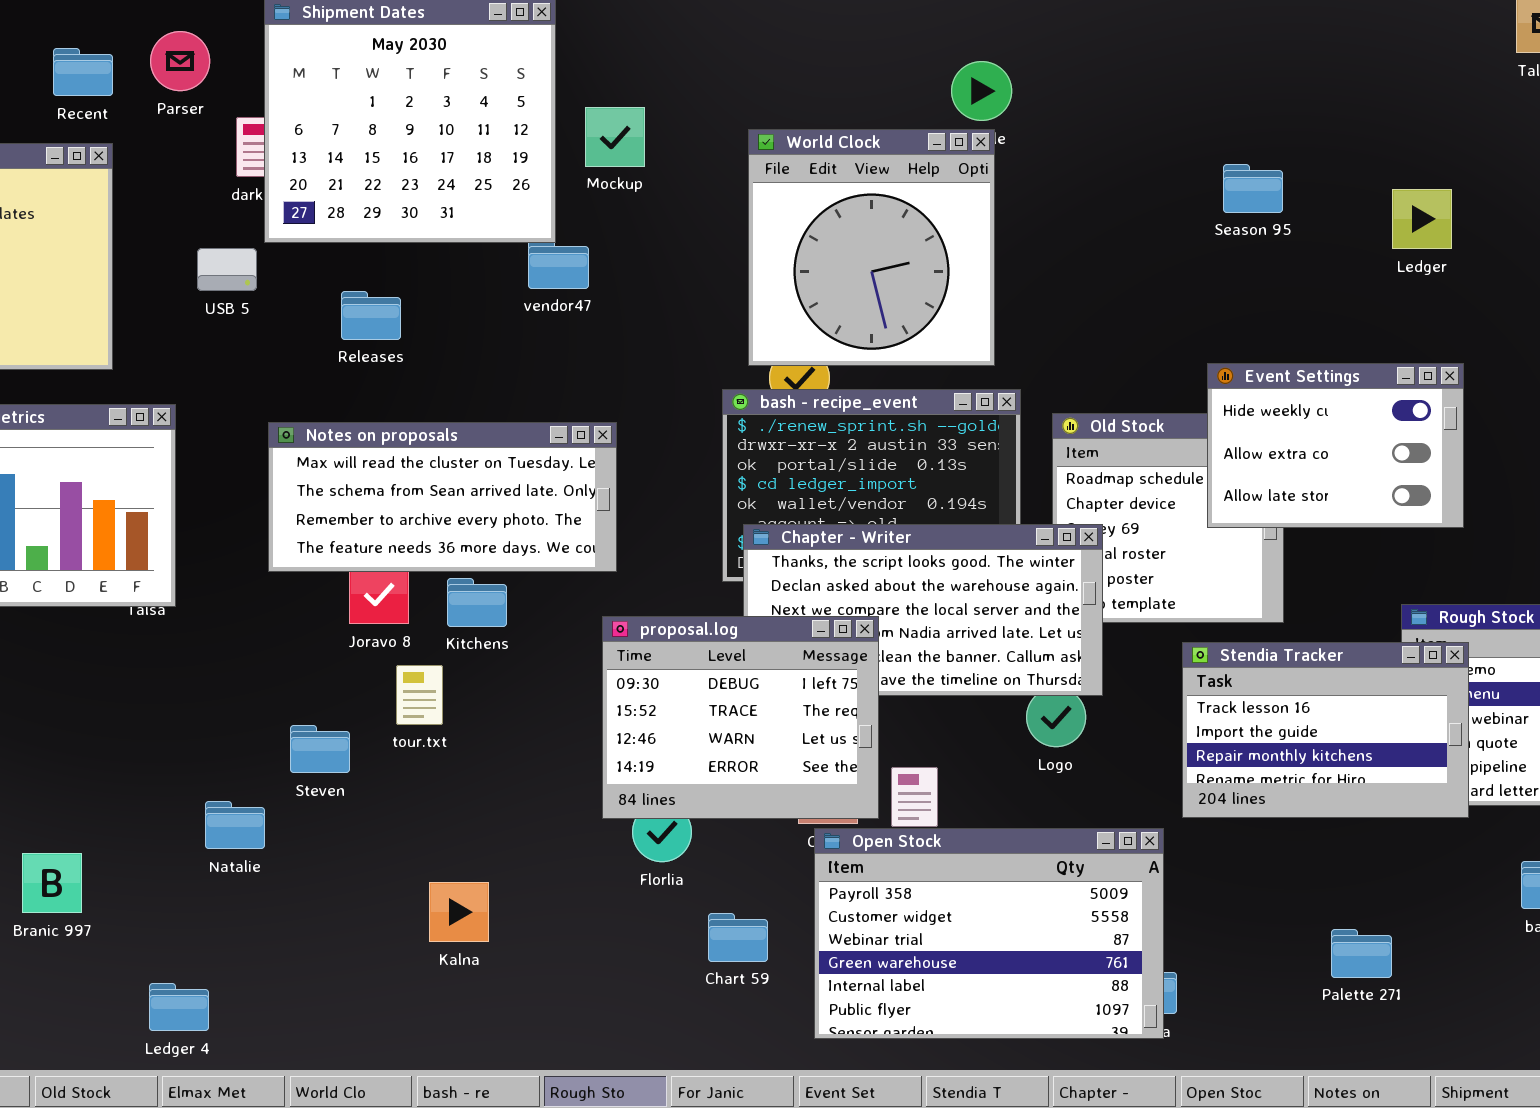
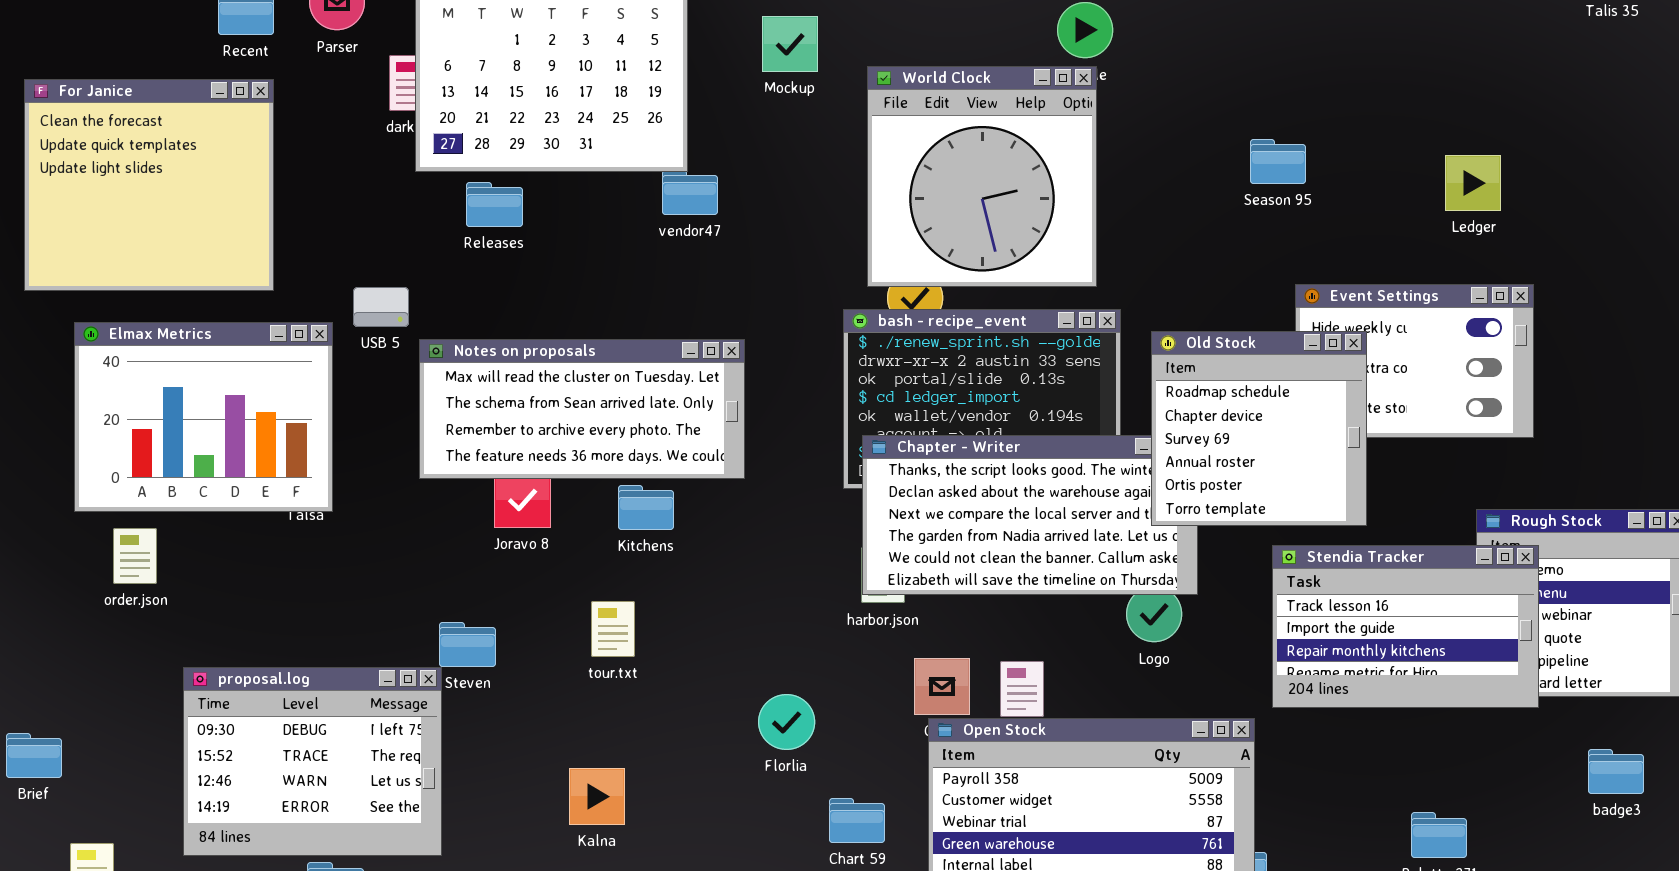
Mockup: [585,107,645,167] -> [762,16,818,72], moved
Season 95: [1223,164,1283,213] -> [1250,139,1306,184], moved
Ledger: [1392,189,1452,249] -> [1445,155,1501,211], moved
USB 5: [197,248,257,291] -> [353,287,409,327], moved
Releases: [341,291,401,340] -> [466,182,523,227], moved
Old Stock: [1052,413,1284,623] -> [1151,331,1367,526], raised
Kitchens: [447,578,507,627] -> [618,485,674,530], moved
proposal.log: [602,616,879,819] -> [183,667,442,856], moved
tour.txt: [396,665,443,725] -> [591,601,635,657], moved

